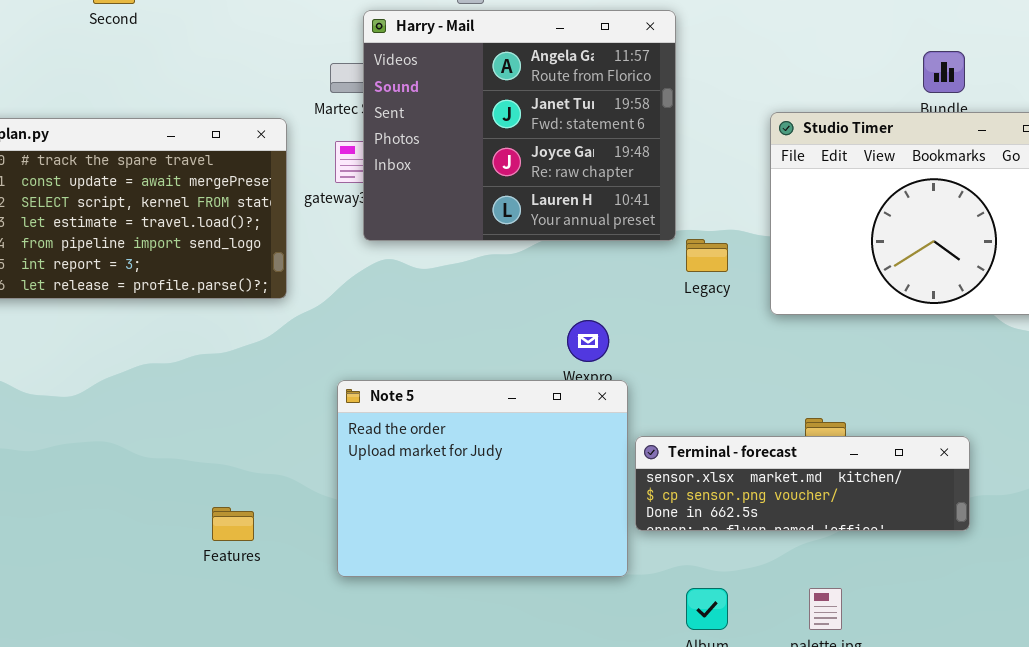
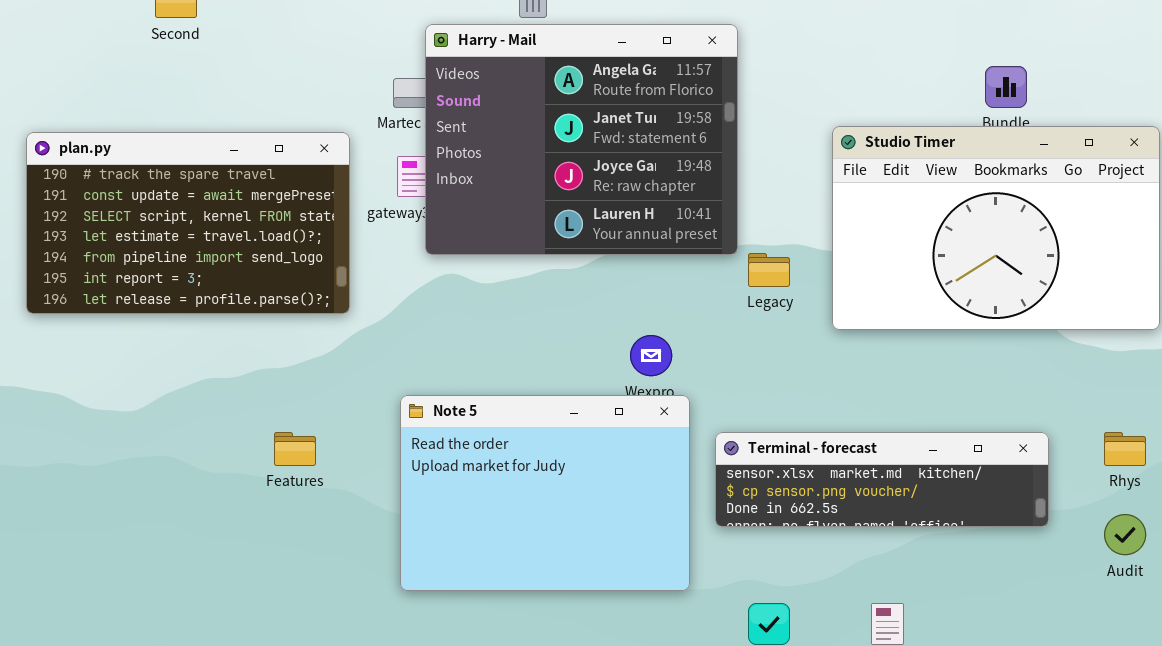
Terminal - forecast: [635,436,970,531] -> [715,432,1049,527], moved
Features: [212,507,254,541] -> [274,432,316,466], moved

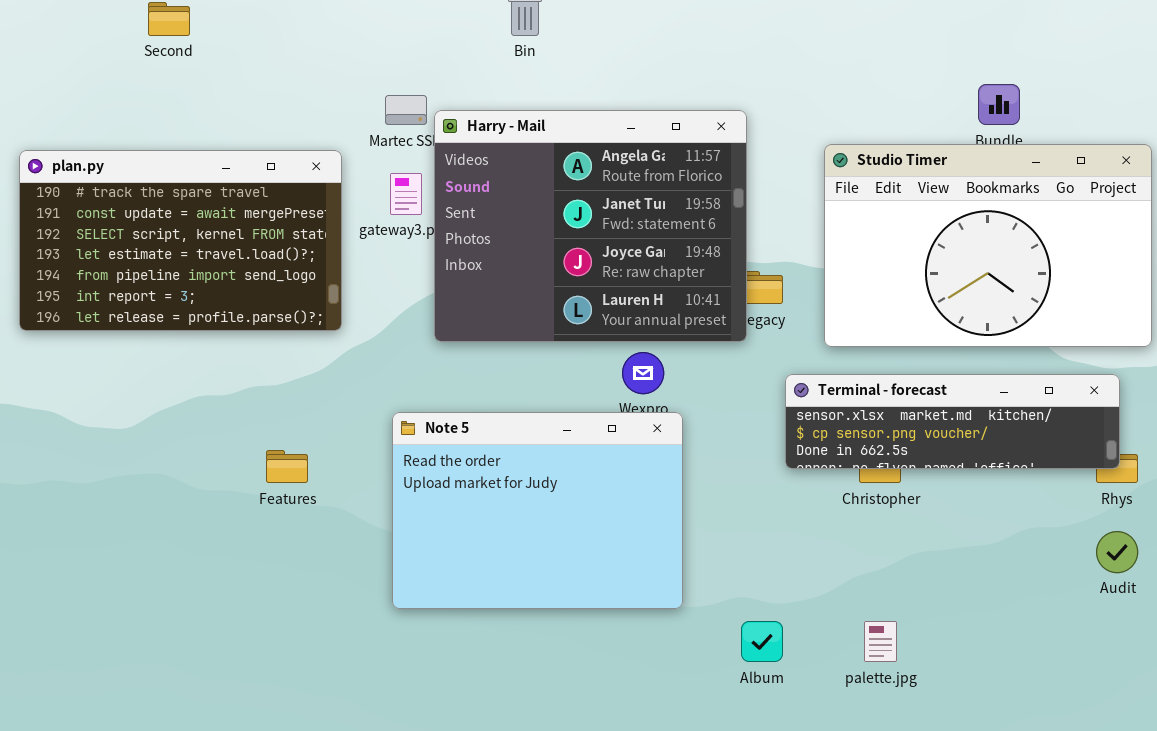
Harry - Mail: [425,24,738,255] -> [434,110,747,342], moved
Terminal - forecast: [715,432,1049,527] -> [785,374,1120,469], moved

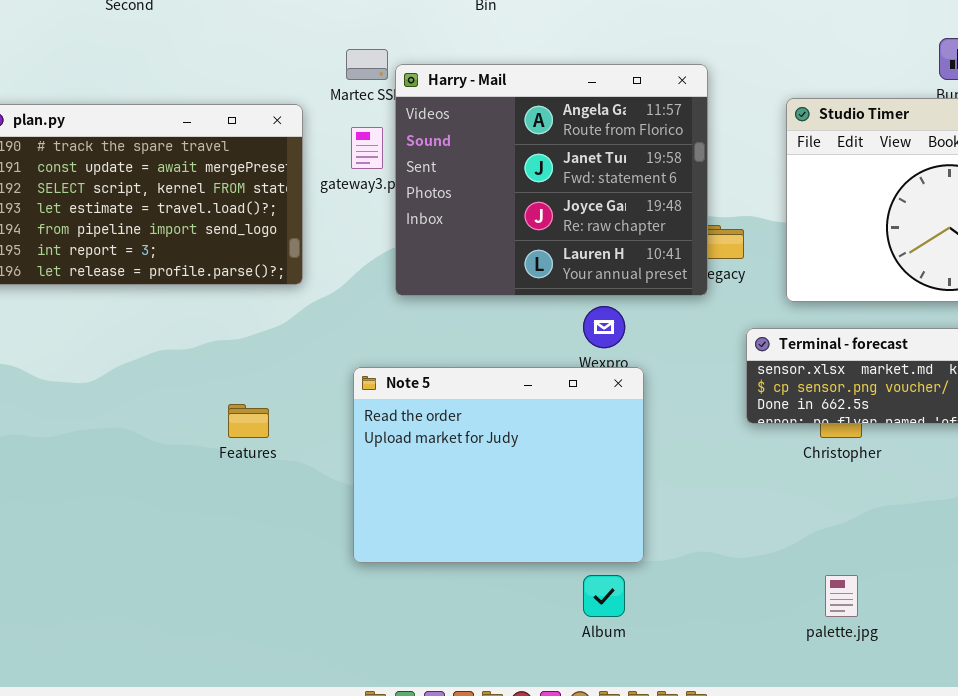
Album: [741,621,783,662] -> [583,575,625,617], moved

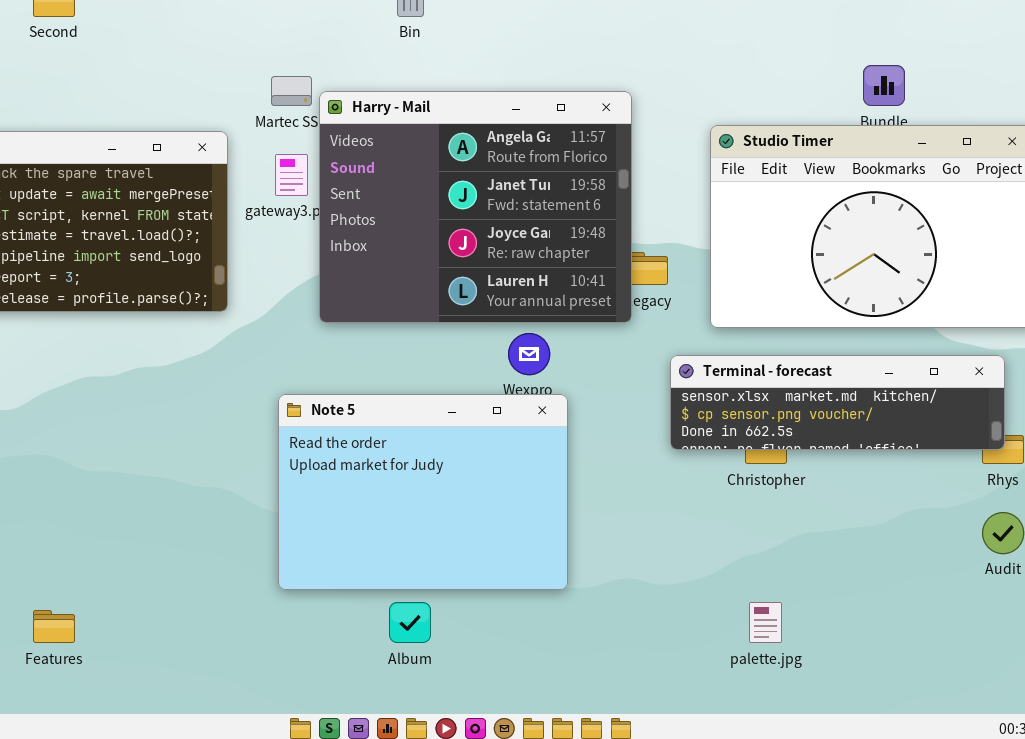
Features: [228,404,269,438] -> [33,610,75,643], moved
Album: [583,575,625,617] -> [389,602,431,643], moved

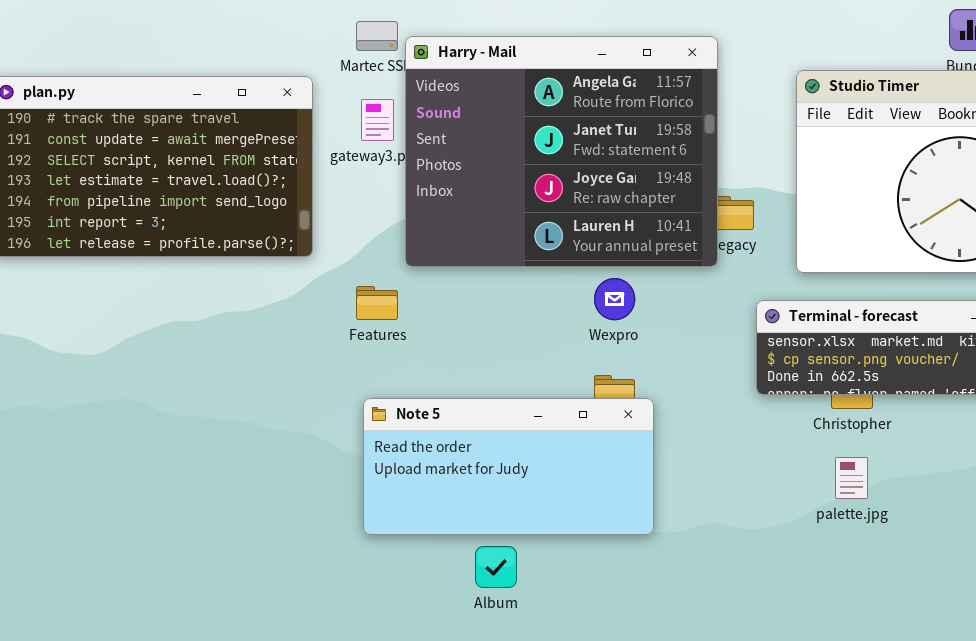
Note 5: [278,394,568,590] -> [363,398,654,535], resized
palette.jpg: [749,602,782,643] -> [835,457,868,499], moved
Features: [33,610,75,643] -> [356,286,398,320], moved

